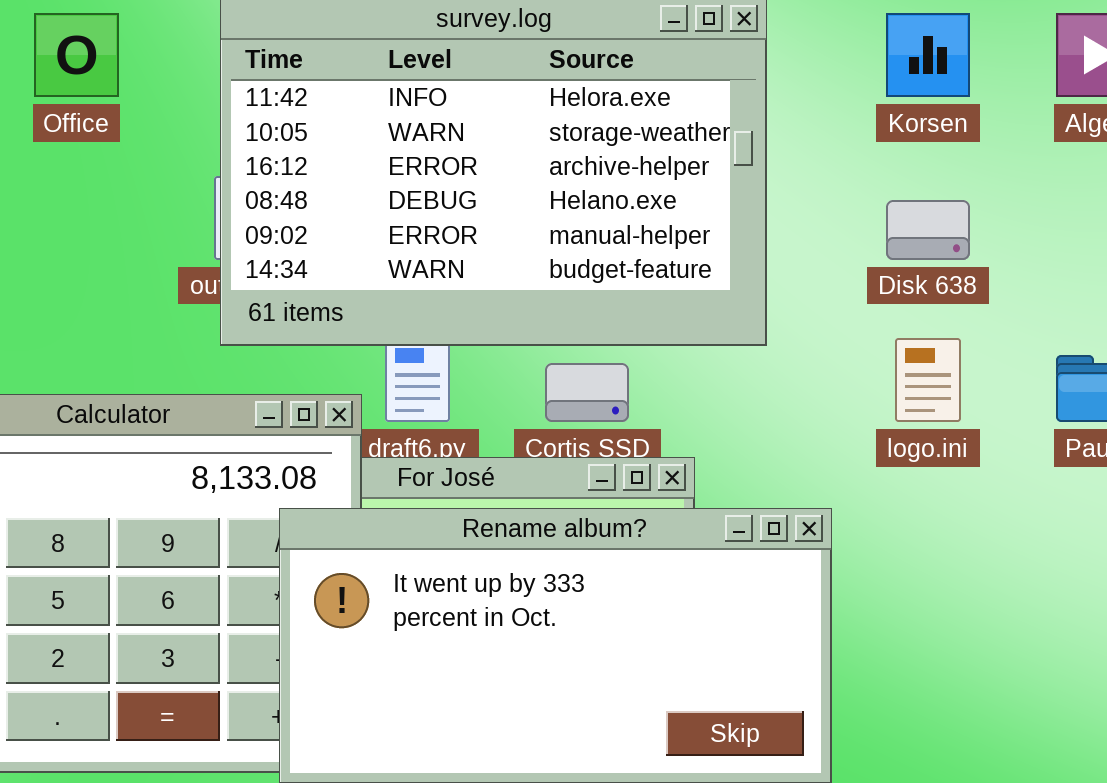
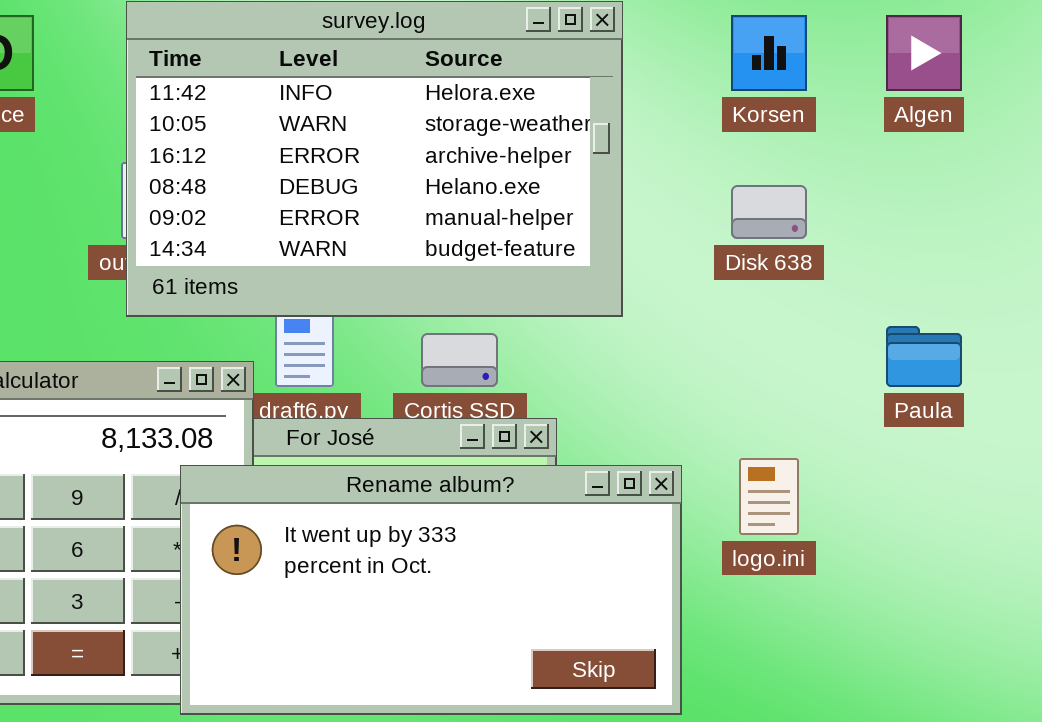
logo.ini: [895,338,961,422] -> [739,458,799,535], moved

